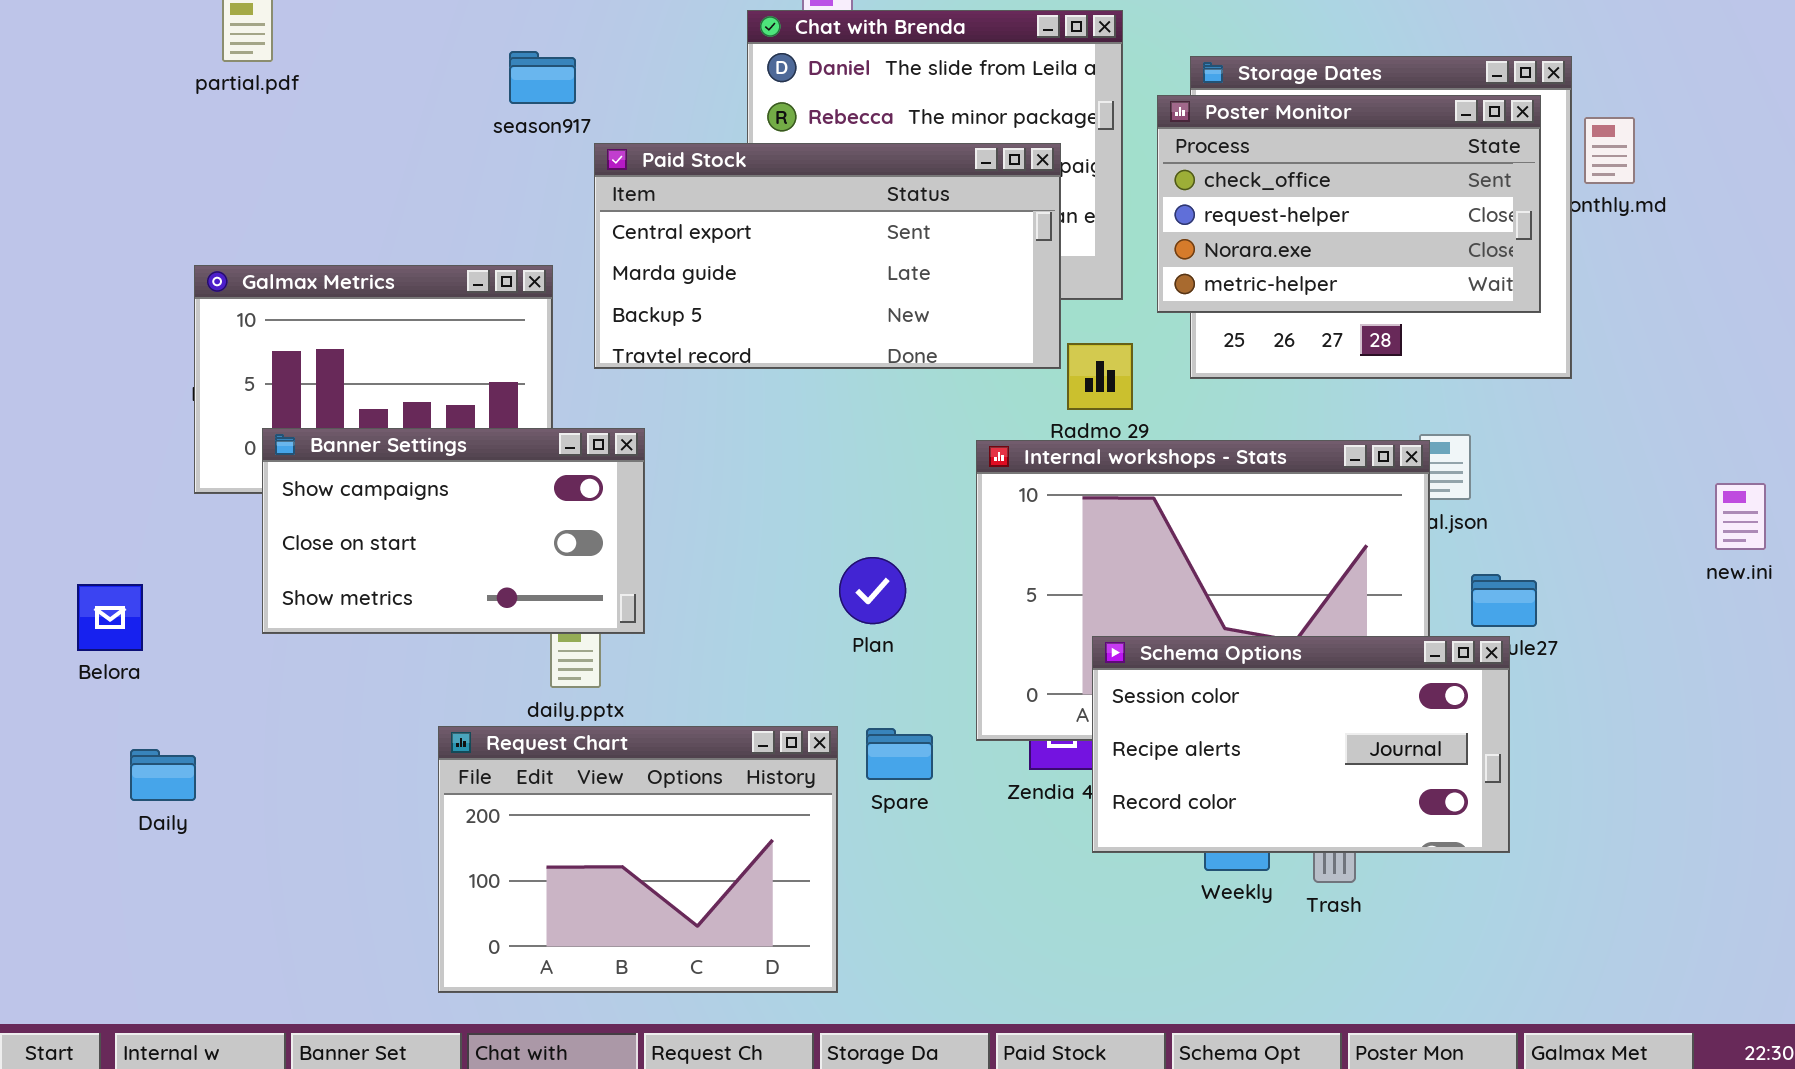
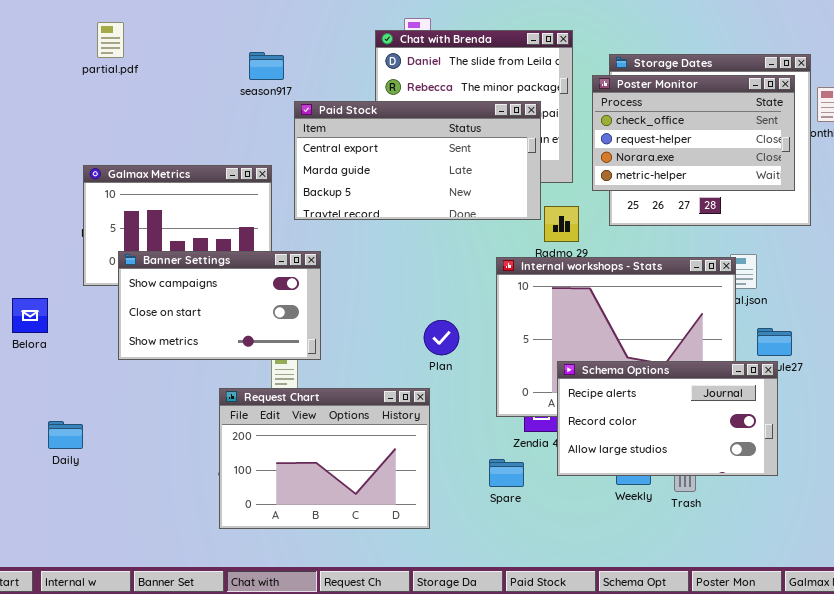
Belora: [77,584,143,651] -> [12,298,48,333], moved
Schema Options: [1092,636,1510,853] -> [557,361,778,476], scrolled down 1 row
Request Chart: [438,726,838,993] -> [219,388,430,529], moved
Spare: [866,728,933,780] -> [489,459,524,487], moved

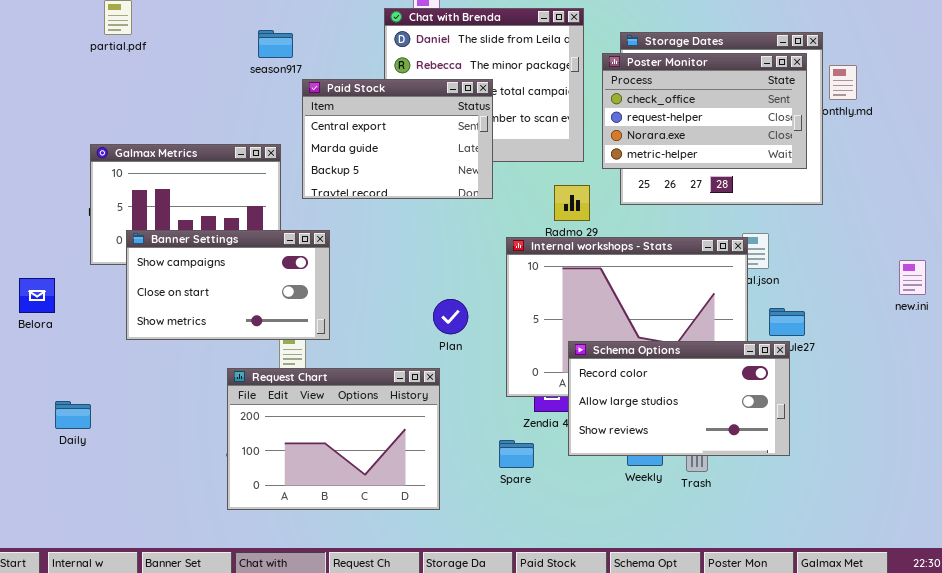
Paid Stock: [294,101,541,220] -> [302,79,493,199], resized
Schema Options: [557,361,778,476] -> [568,341,790,456], scrolled down 1 row

